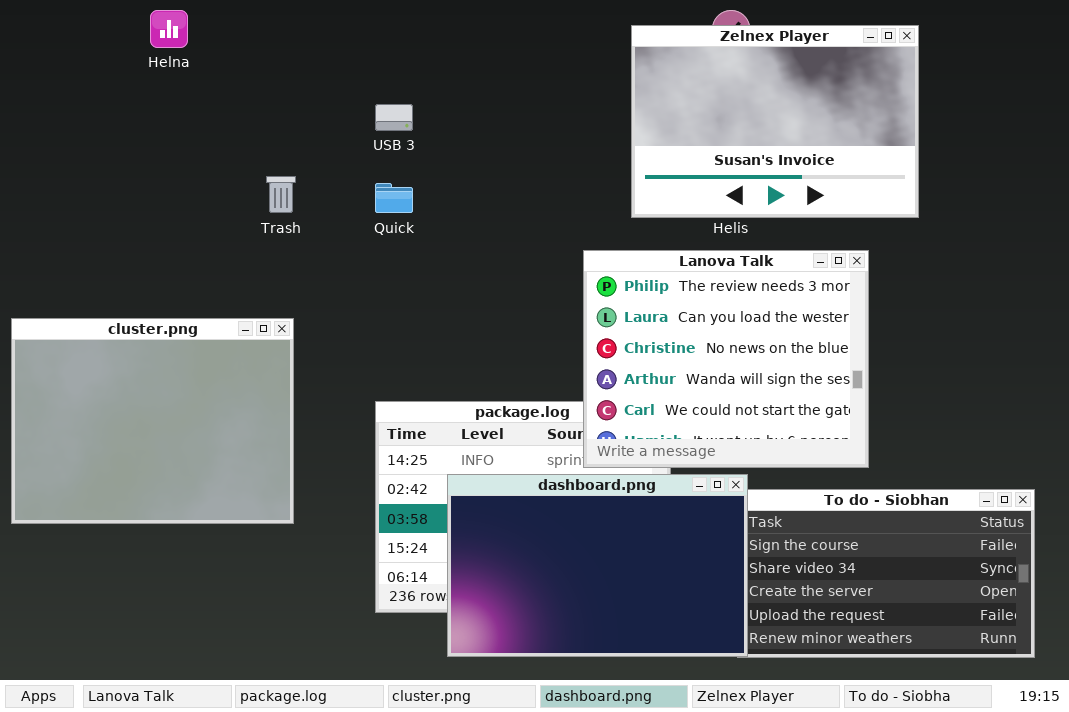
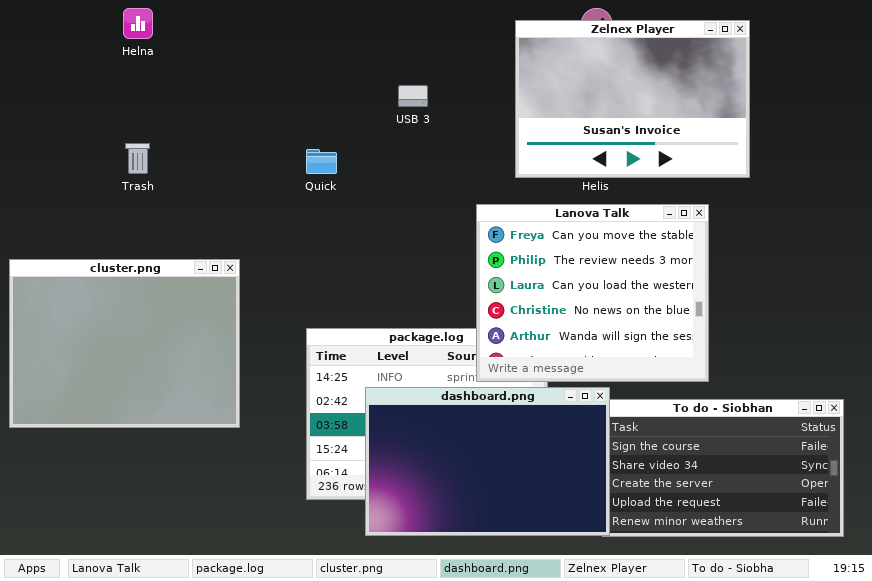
USB 3: [375,104,413,131] -> [398,85,428,107], moved
Trash: [266,176,296,213] -> [125,143,150,174], moved
Lanova Talk: [583,250,869,468] -> [476,204,709,382], scrolled up 1 row

